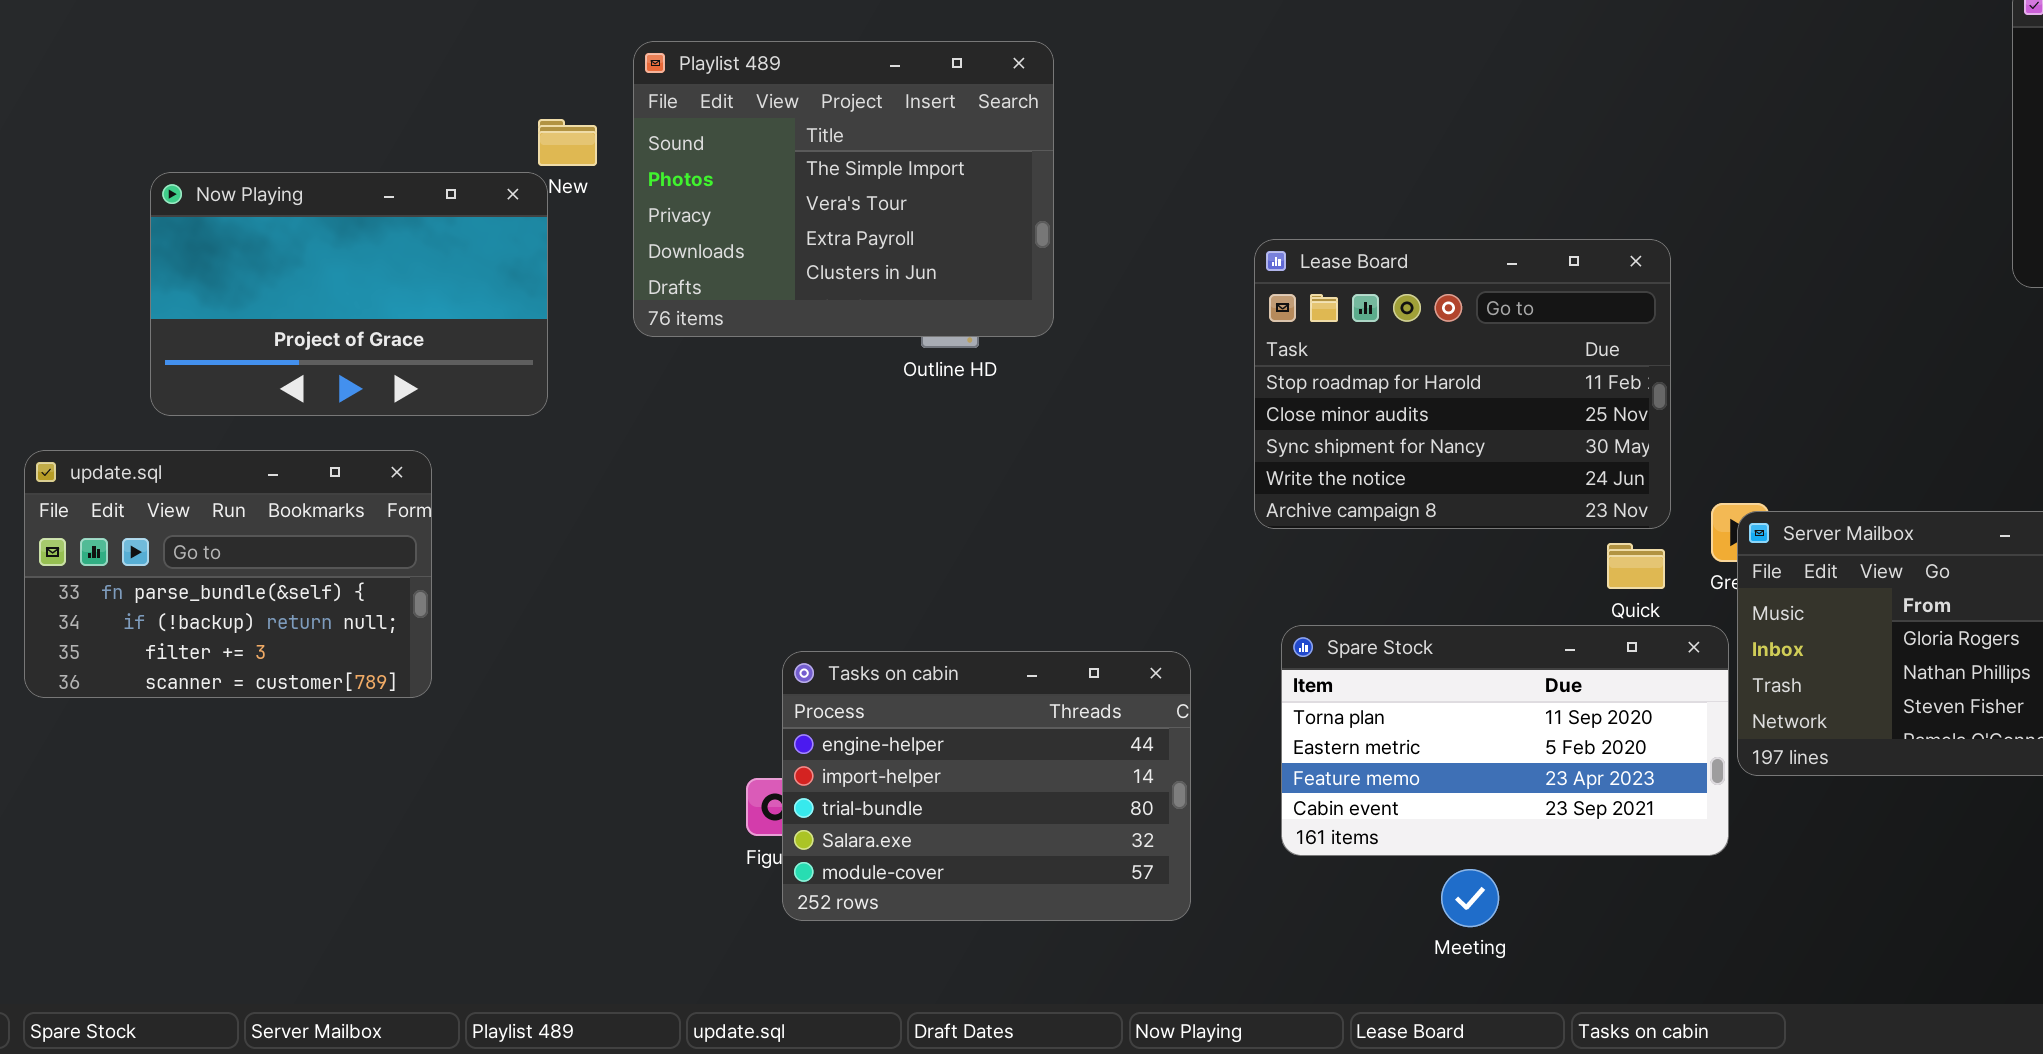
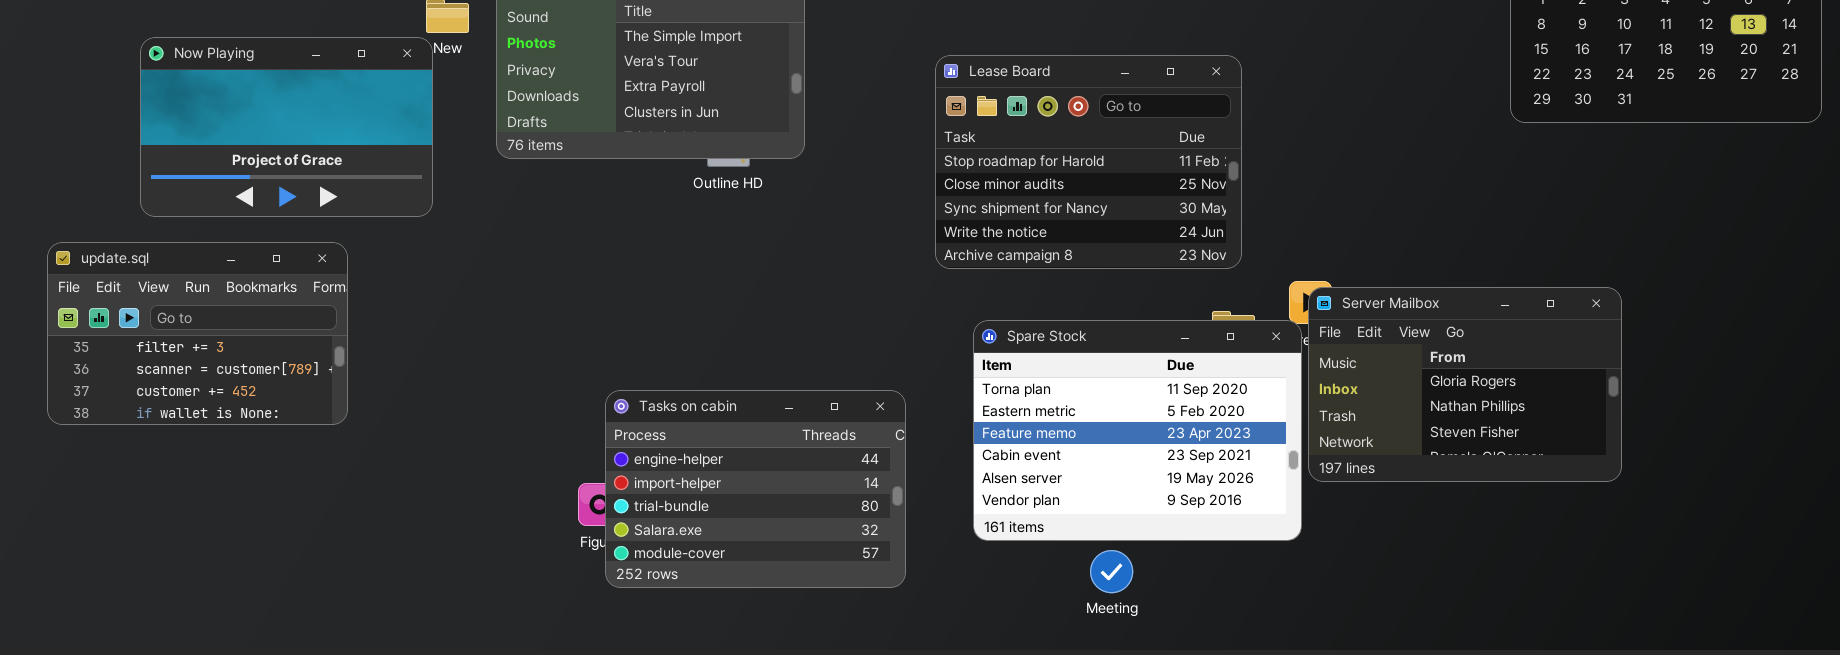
Lease Board: [1254,239,1671,529] -> [935,55,1242,269], moved
update.sql: [24,450,432,698] -> [47,242,348,425], scrolled down 2 rows
Spare Stock: [1281,625,1729,856] -> [973,320,1302,541], resized

